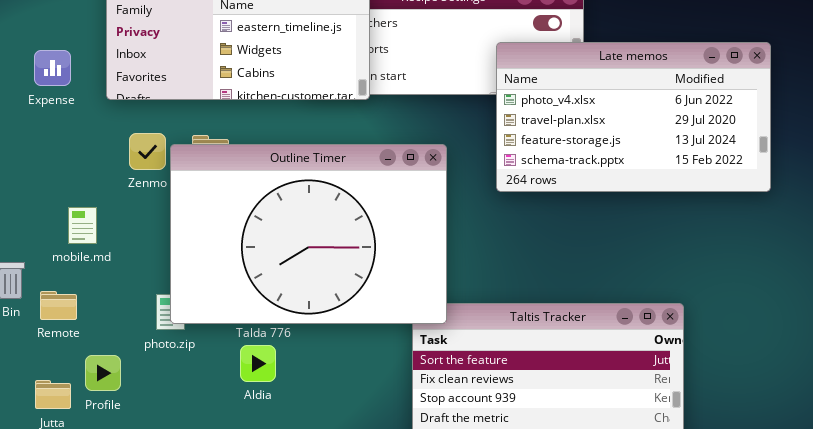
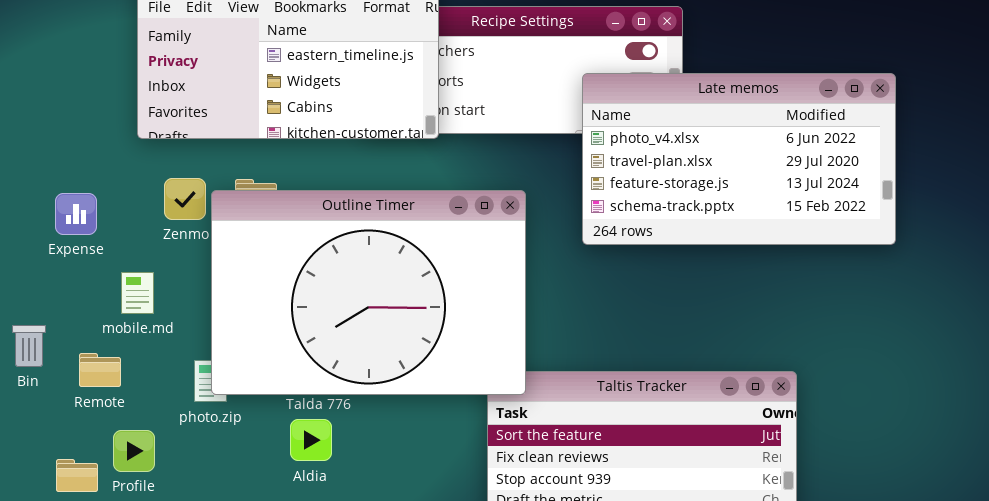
Expense: [34,50,71,86] -> [55,193,97,235], moved
mobile.md: [68,207,97,244] -> [121,272,154,314], moved
Remote: [40,291,77,320] -> [79,353,121,387], moved

